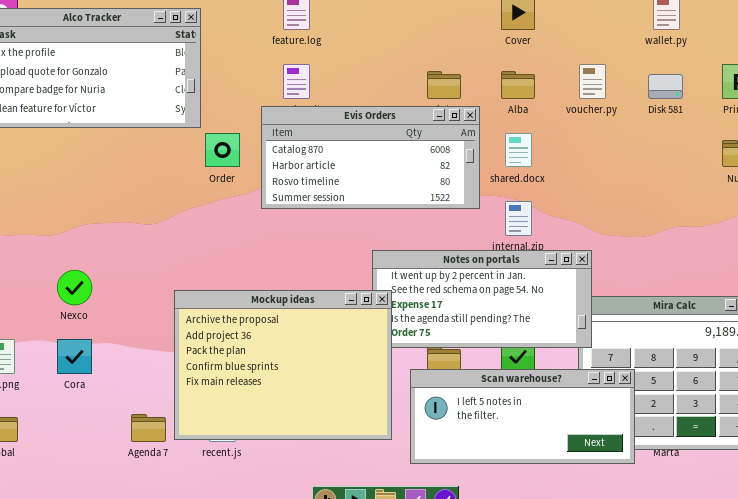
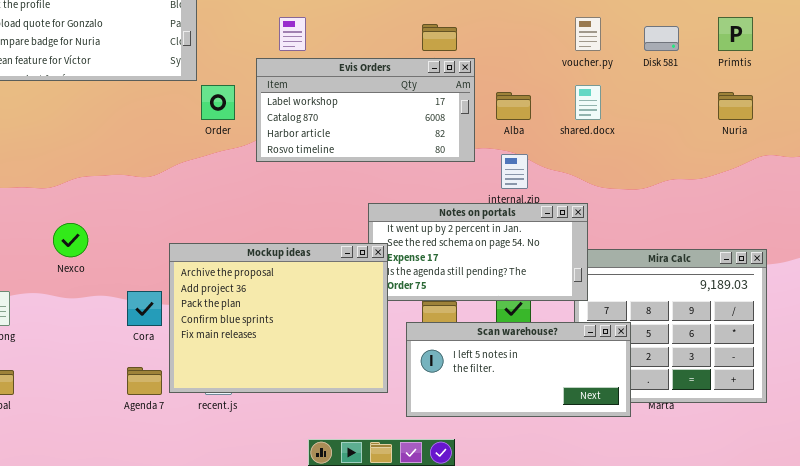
Alba: [501,71,535,99] -> [496,92,531,120], moved
Evis Orders: [261,106,480,209] -> [256,58,475,162], scrolled up 1 row
shared.docx: [505,133,532,167] -> [575,85,601,120], moved
Cora: [57,339,92,374] -> [127,291,162,326], moved

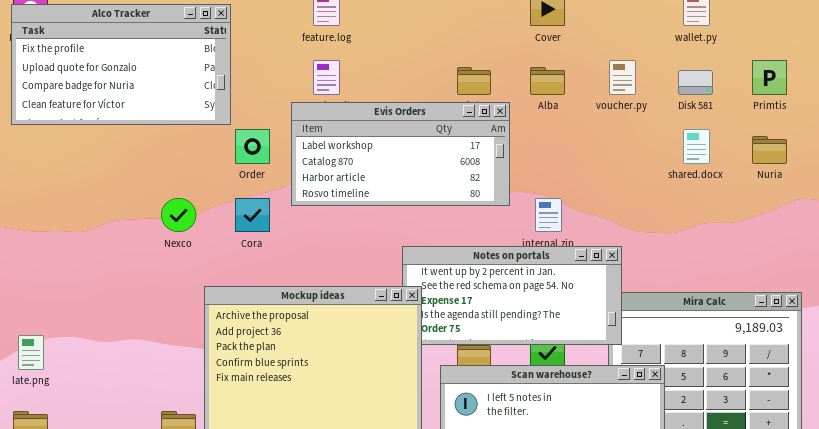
shared.docx: [575,85,601,120] -> [683,129,710,164], moved
Alba: [496,92,531,120] -> [530,67,565,95], moved
Nexco: [53,223,88,257] -> [161,198,196,232], moved
Cora: [127,291,162,326] -> [235,198,270,232], moved

